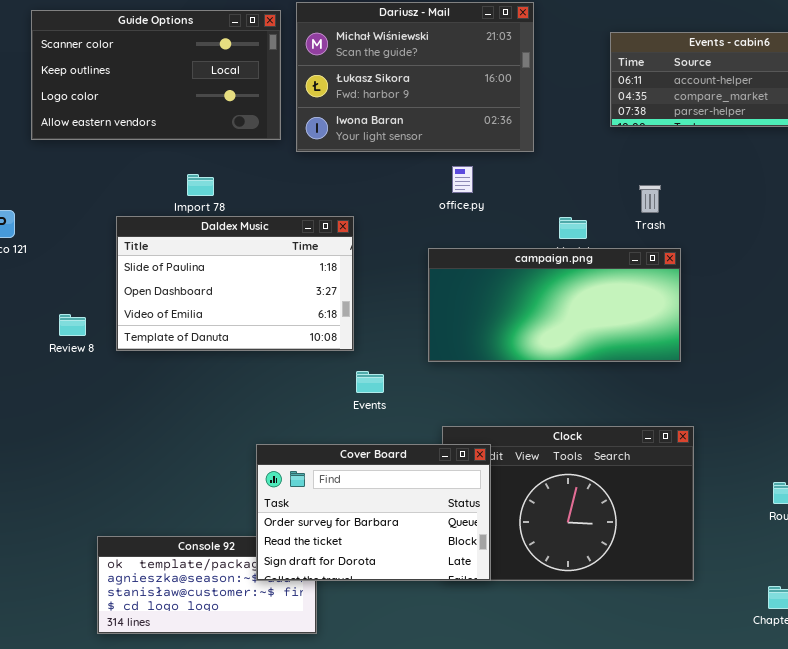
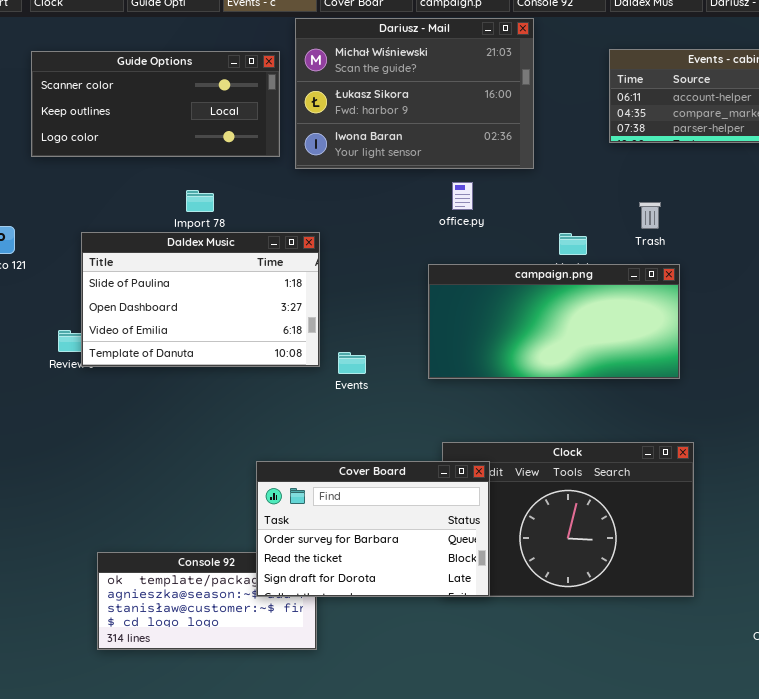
Guide Options: [31,10,281,140] -> [31,51,280,157], resized
Daldex Music: [116,216,354,351] -> [81,232,320,367], moved
Events: [356,371,384,393] -> [338,352,366,374], moved

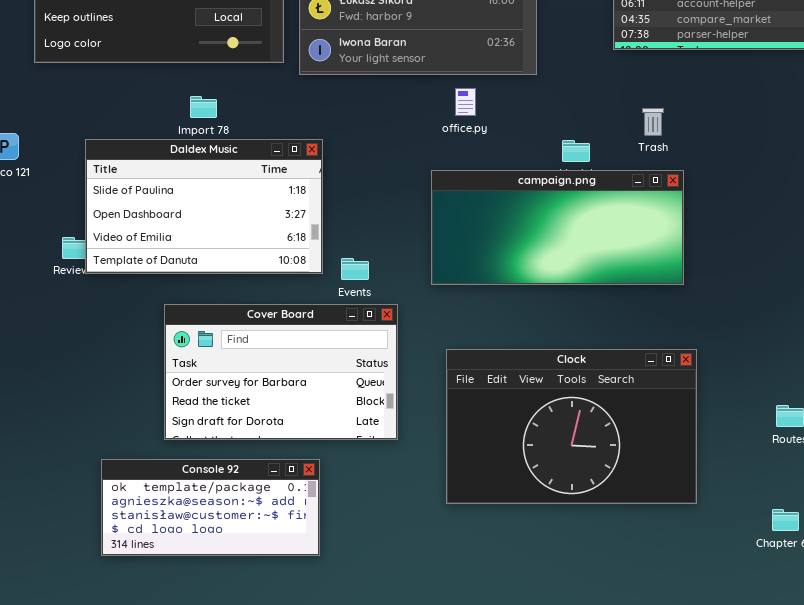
Cover Board: [256,461,490,597] -> [164,304,398,440], moved

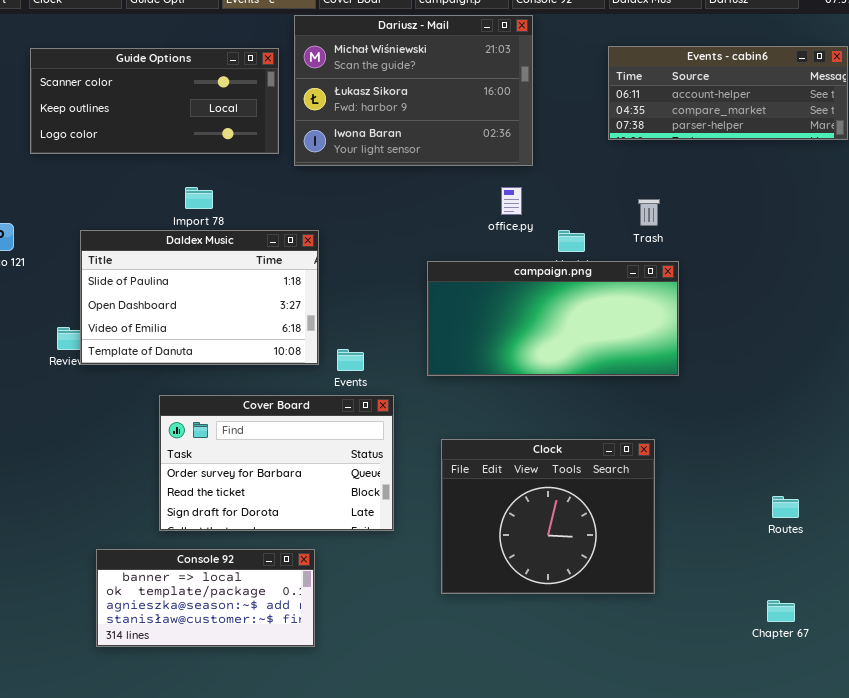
office.py: [455,88,476,116] -> [501,187,522,215], moved
Clock: [446,349,697,504] -> [441,439,655,594], resized
Console 92: [101,459,320,556] -> [96,549,315,647], scrolled up 1 row

